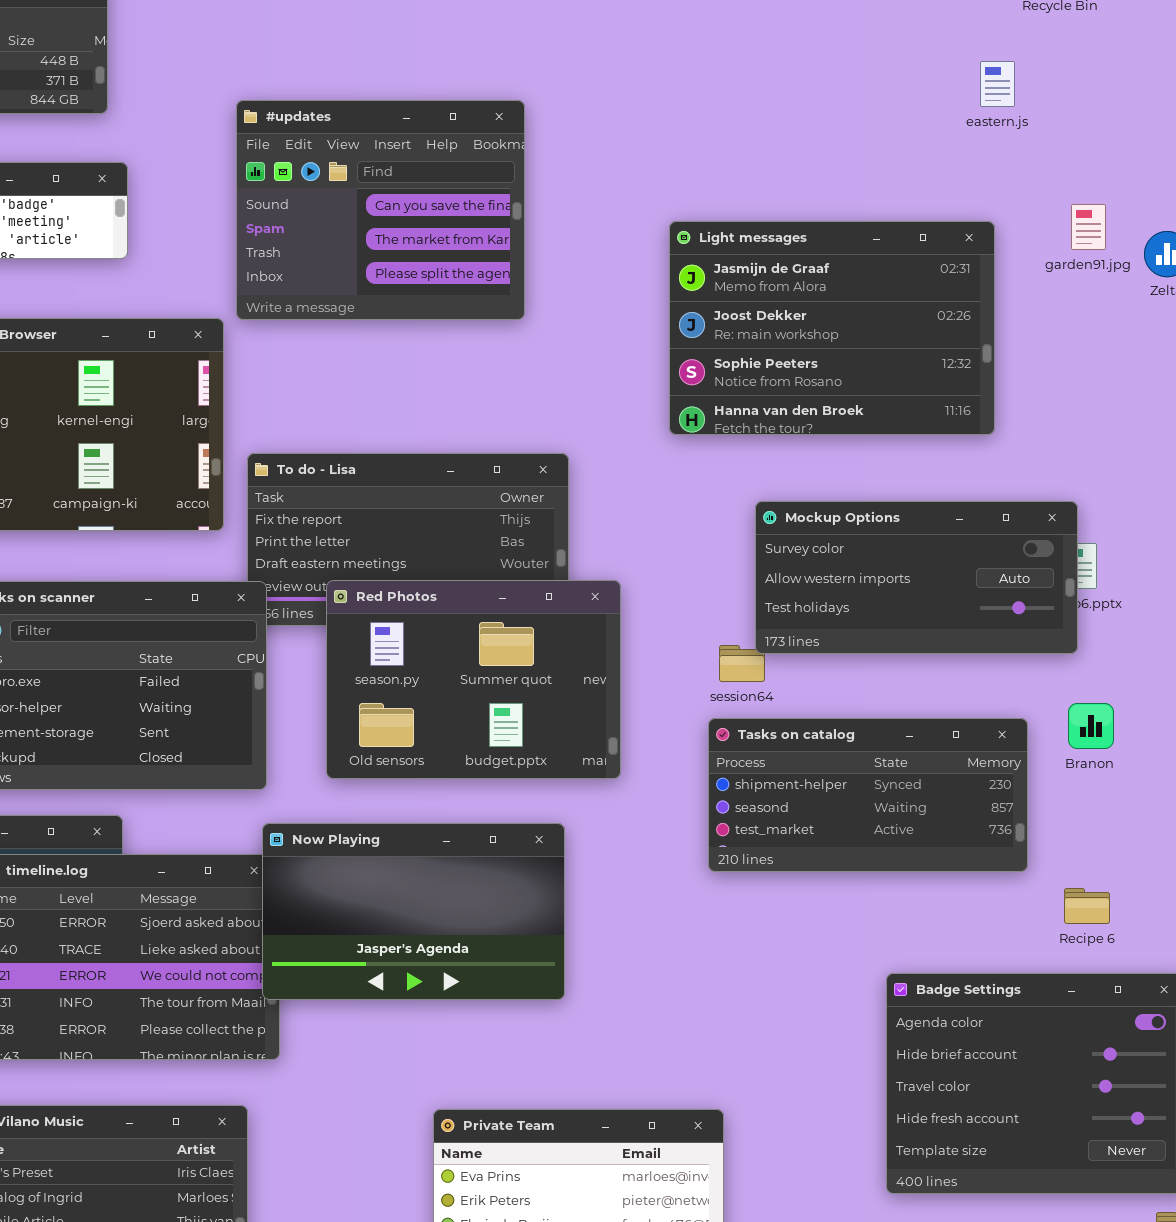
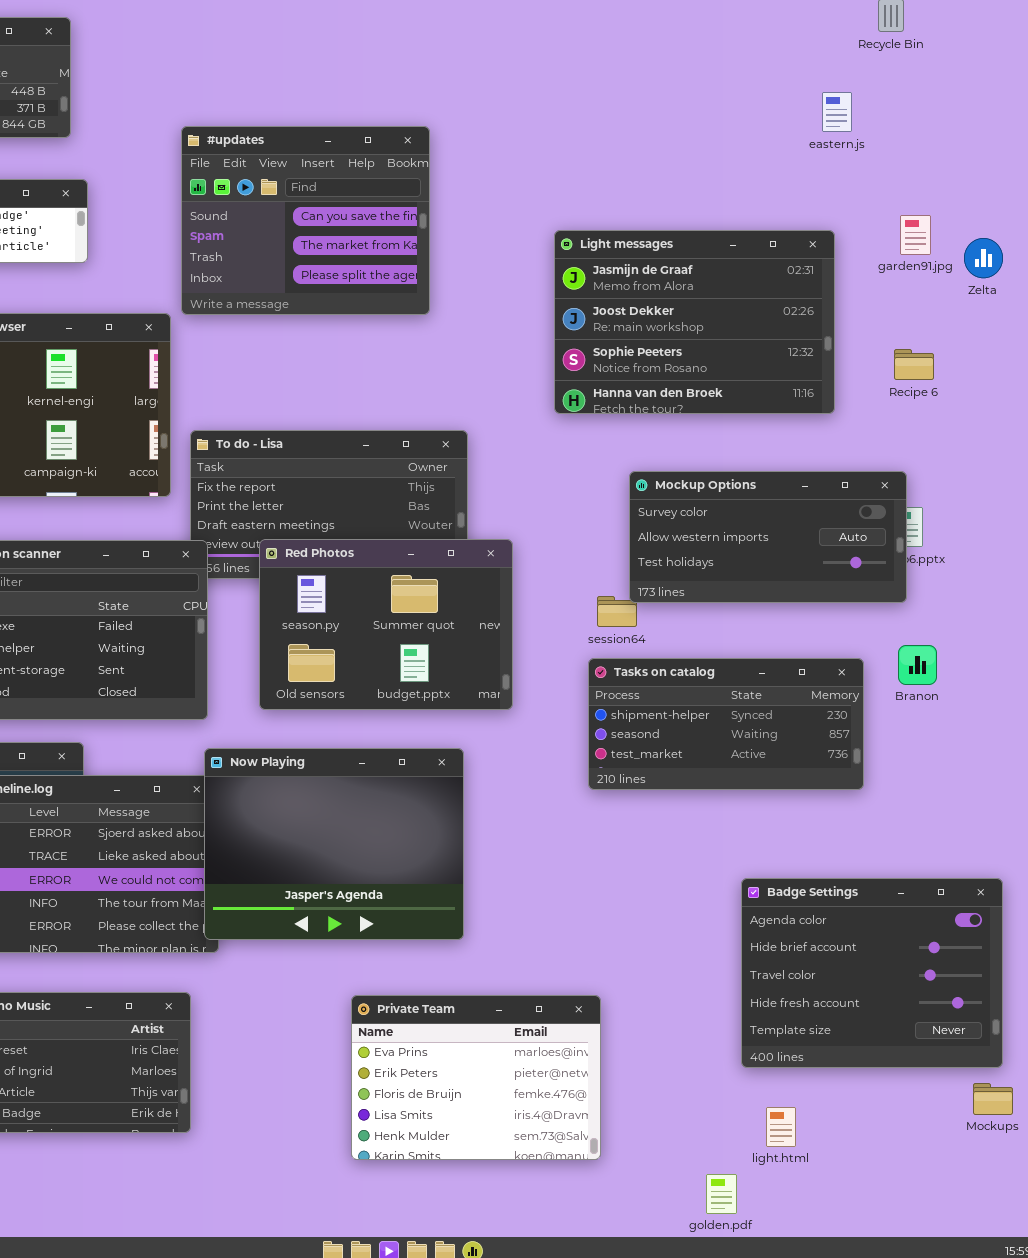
Now Playing: [262,823,565,1000] -> [204,748,464,940], resized
Recipe 6: [1064,888,1110,924] -> [894,349,934,380], moved

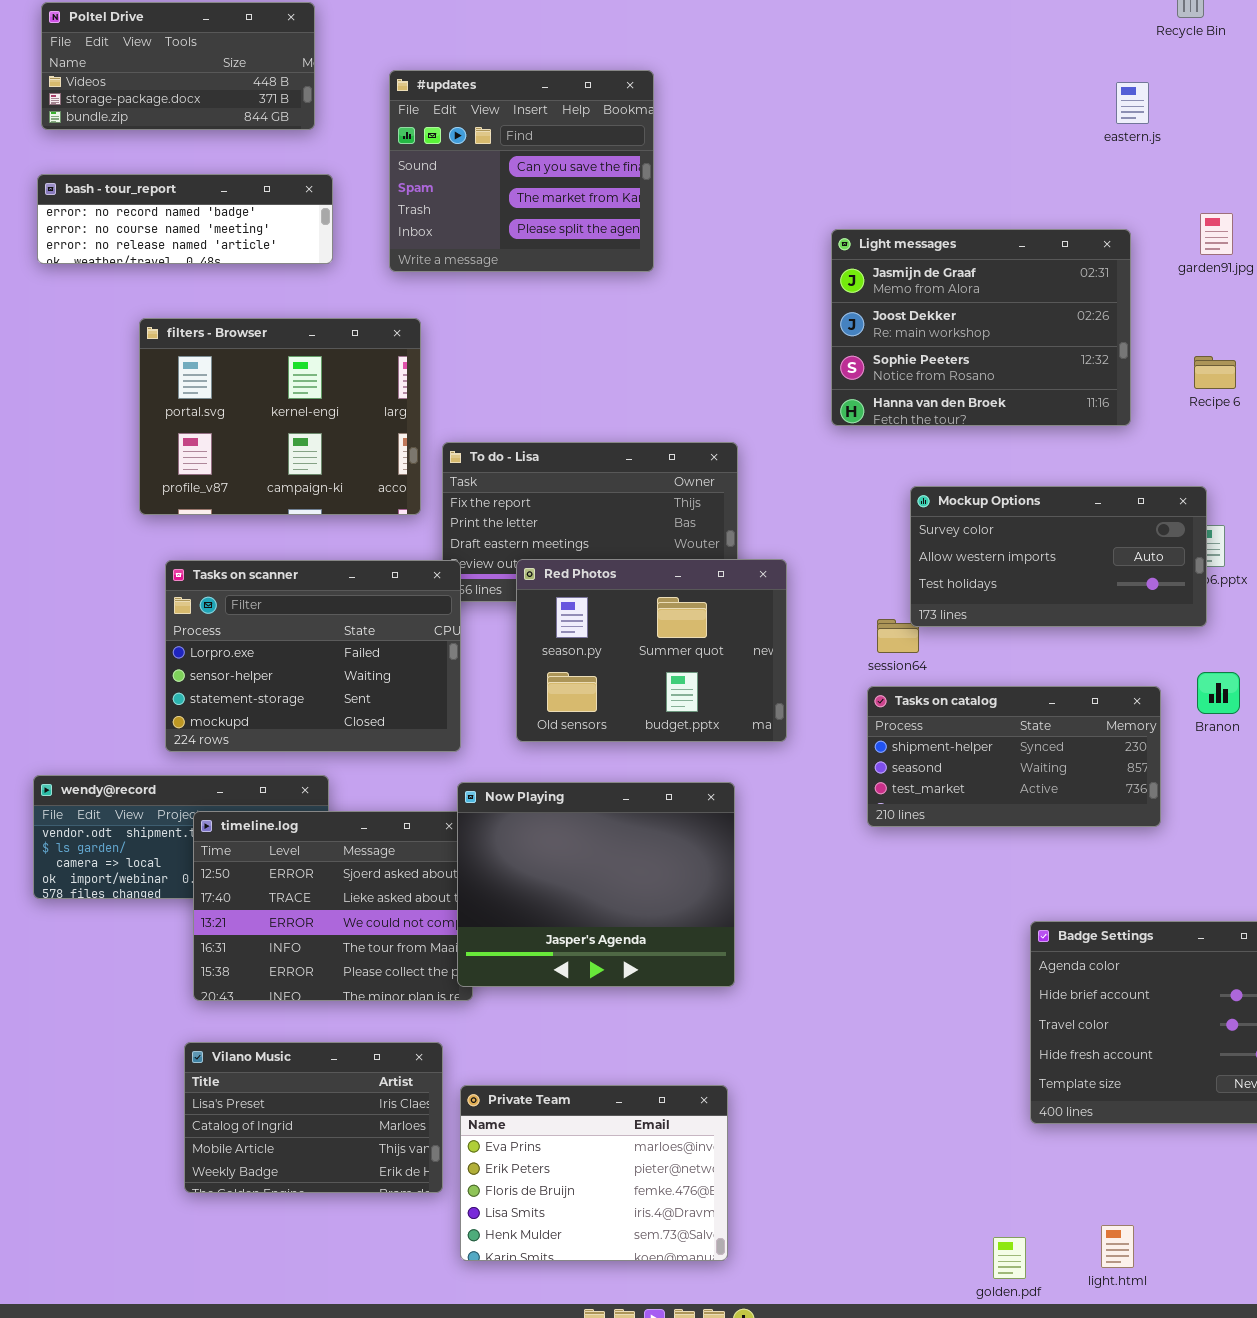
#updates: [181,126,430,315] -> [389,70,654,272], moved
Private Team: [351,995,601,1160] -> [460,1085,728,1261], moved
light.html: [766,1107,796,1147] -> [1101,1225,1134,1268], moved

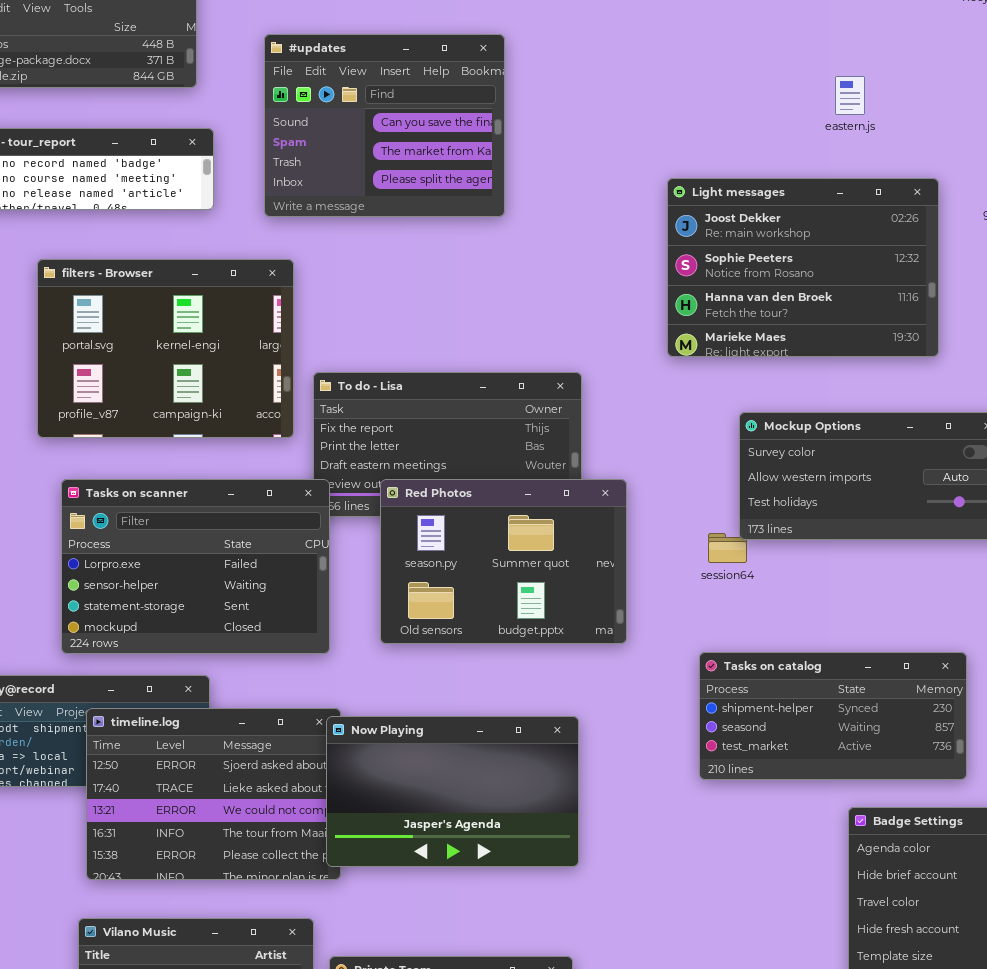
eastern.js: [1116,82,1149,124] -> [835,76,865,115], moved
Light messages: [831,229,1131,426] -> [667,178,939,357], scrolled down 1 row
Tasks on catalog: [867,686,1161,827] -> [699,652,967,780], moved
Now Playing: [457,782,735,987] -> [326,716,579,867], resized

